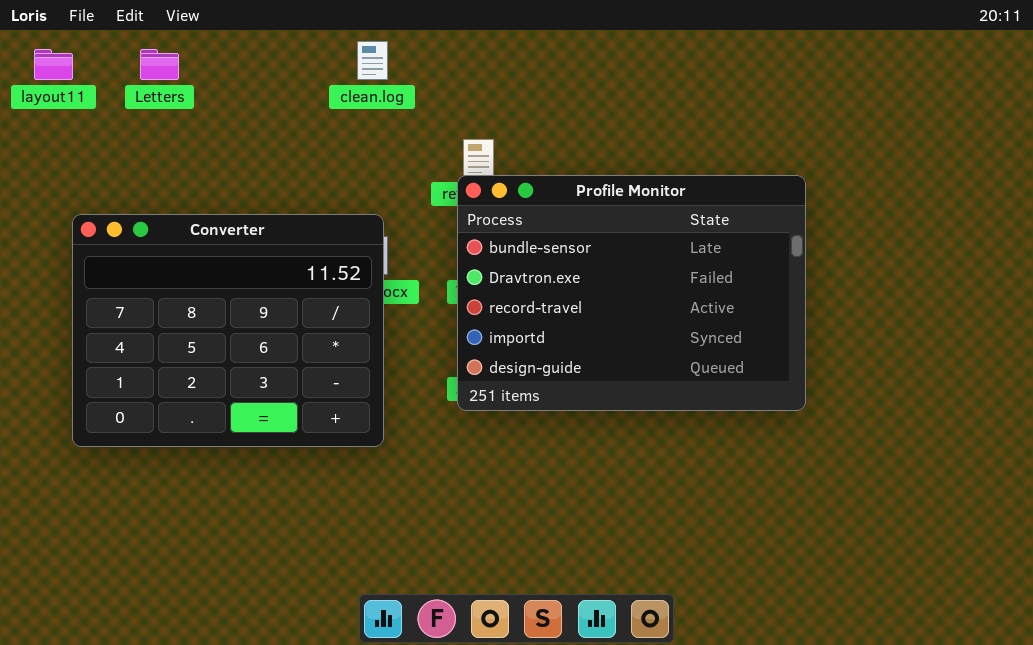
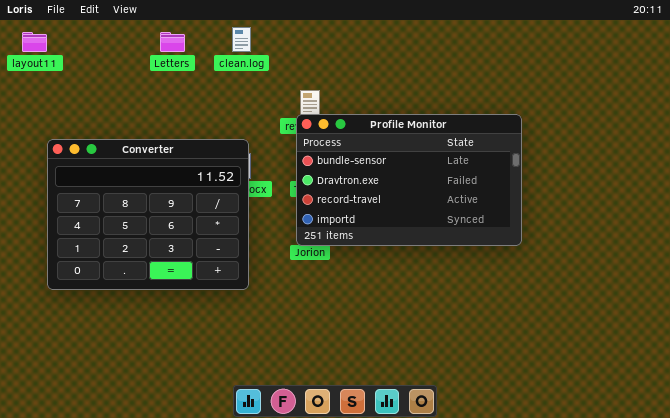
Letters: [140,49,179,80] -> [160,32,185,52], moved
Profile Monitor: [457,175,806,411] -> [296,114,522,246], resized

